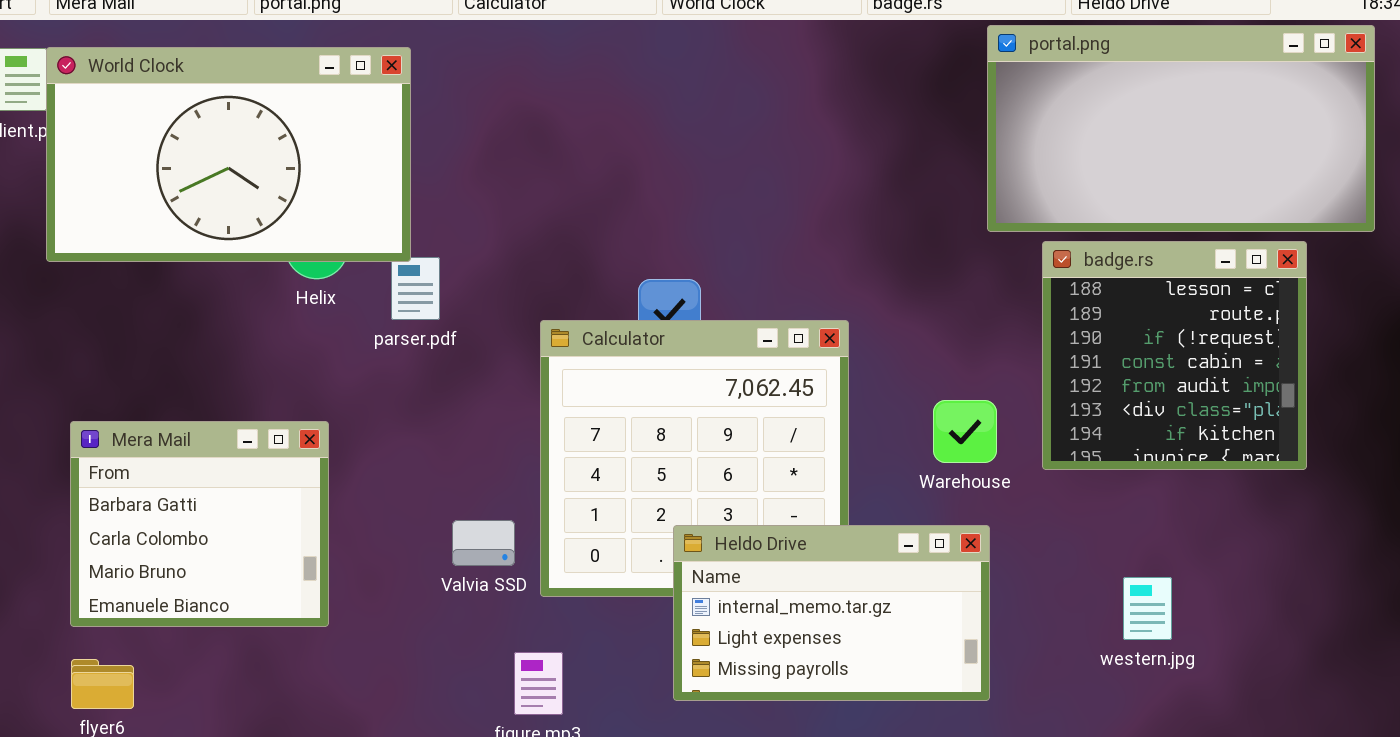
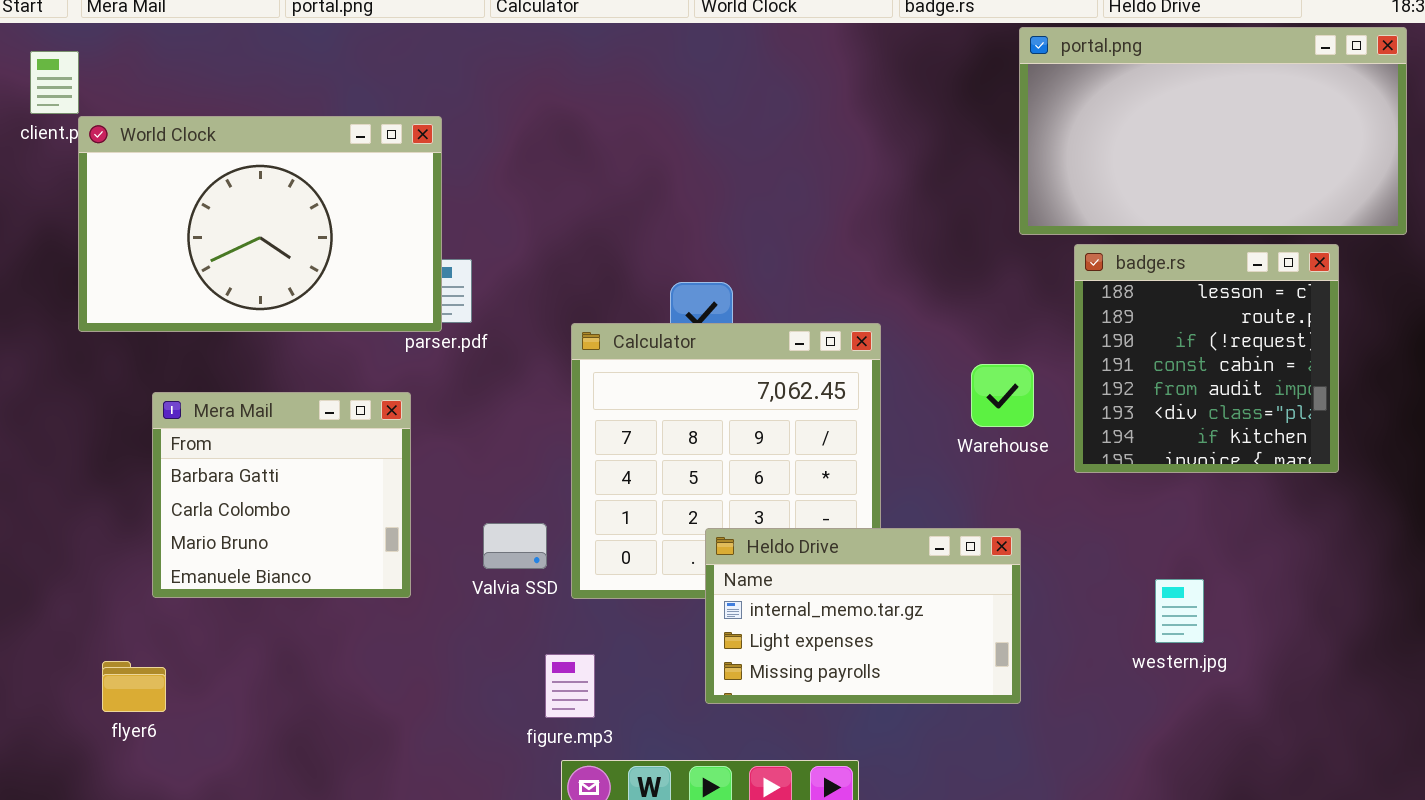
World Clock: [46,47,411,262] -> [78,116,442,332], moved
Warehouse: [933,400,997,463] -> [971,364,1034,427], moved
Mera Mail: [70,421,329,627] -> [152,392,411,598], moved

